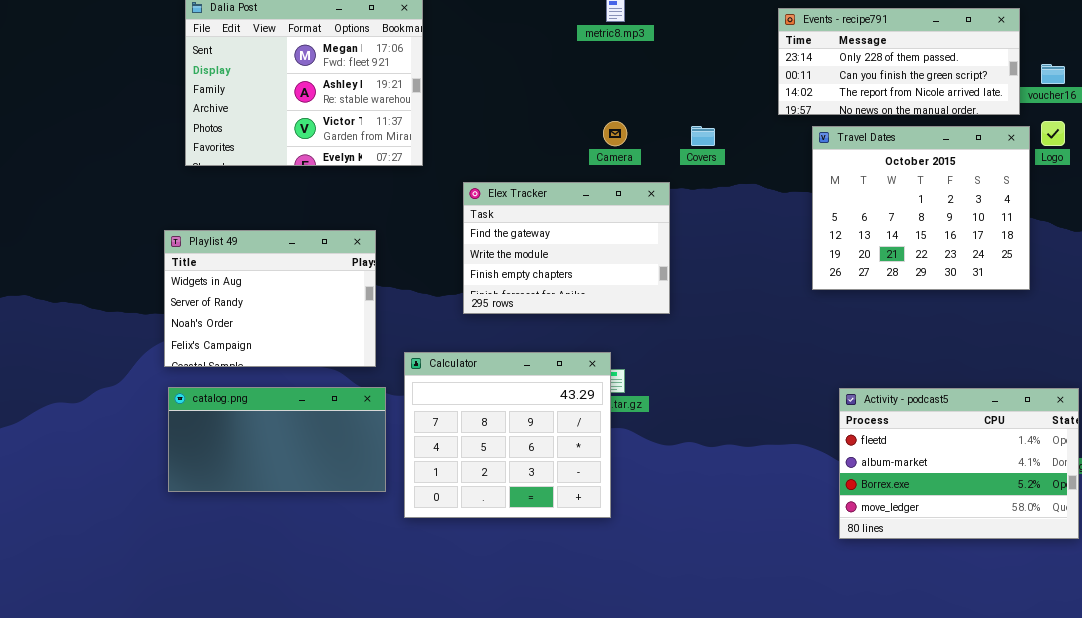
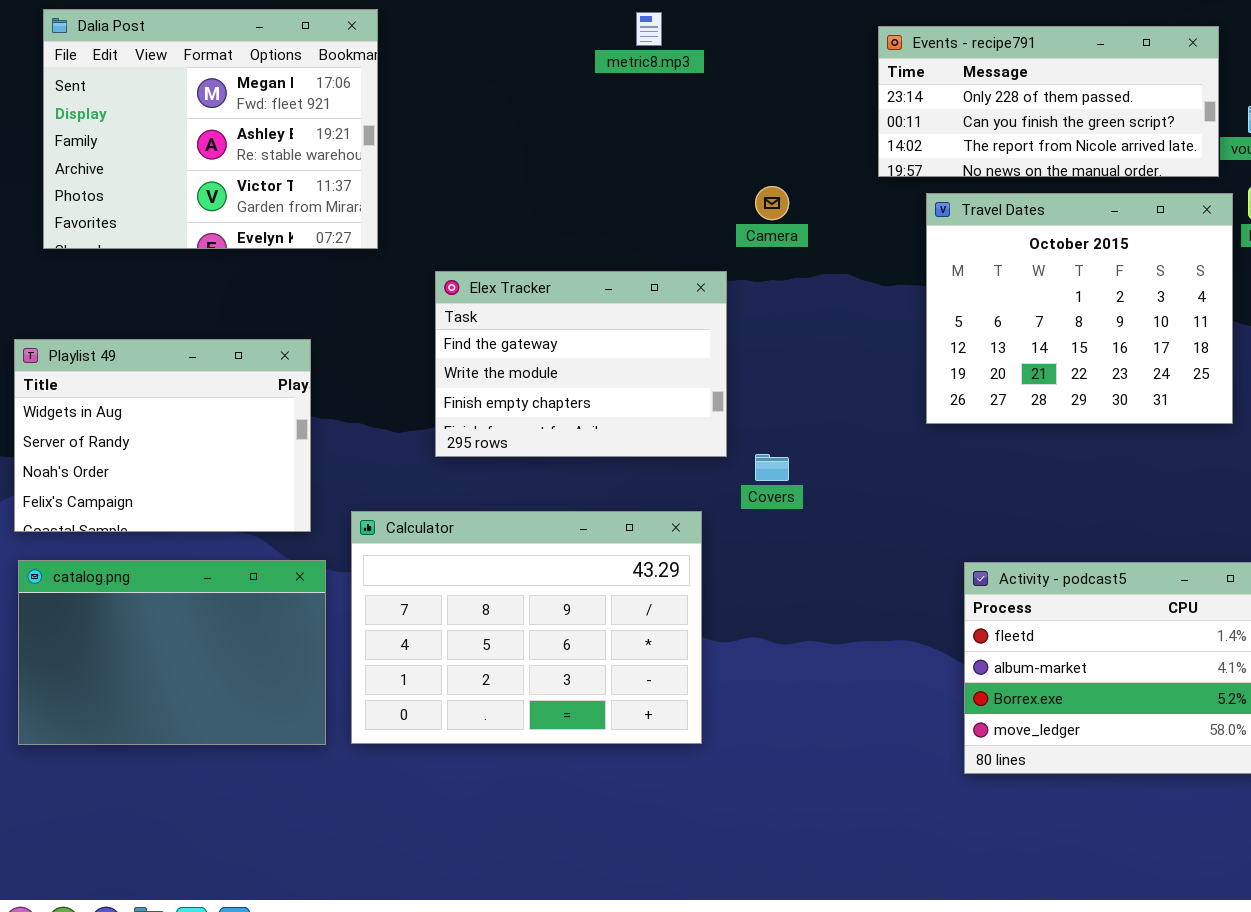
Camera: [603,121,627,146] -> [755,186,789,220], moved
Covers: [691,126,715,146] -> [755,454,789,481], moved
Calculator: [404,352,611,518] -> [351,511,702,744], resized
catalog.png: [168,387,386,492] -> [18,560,326,745], resized

